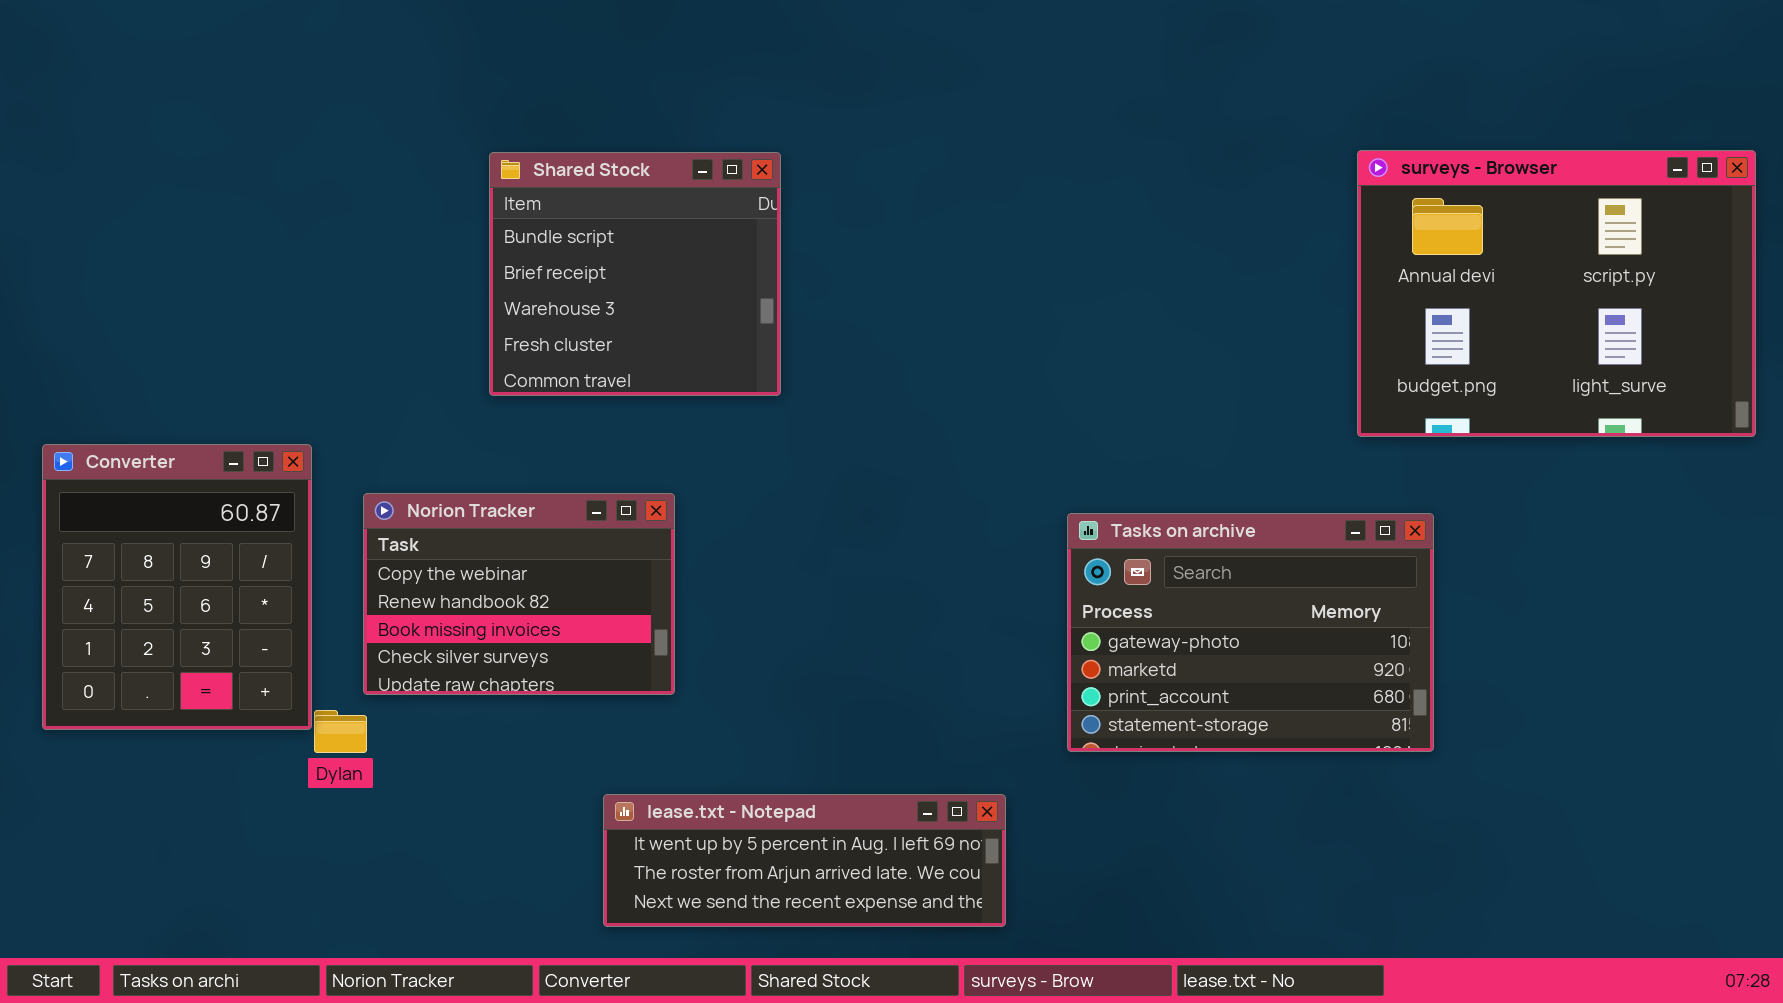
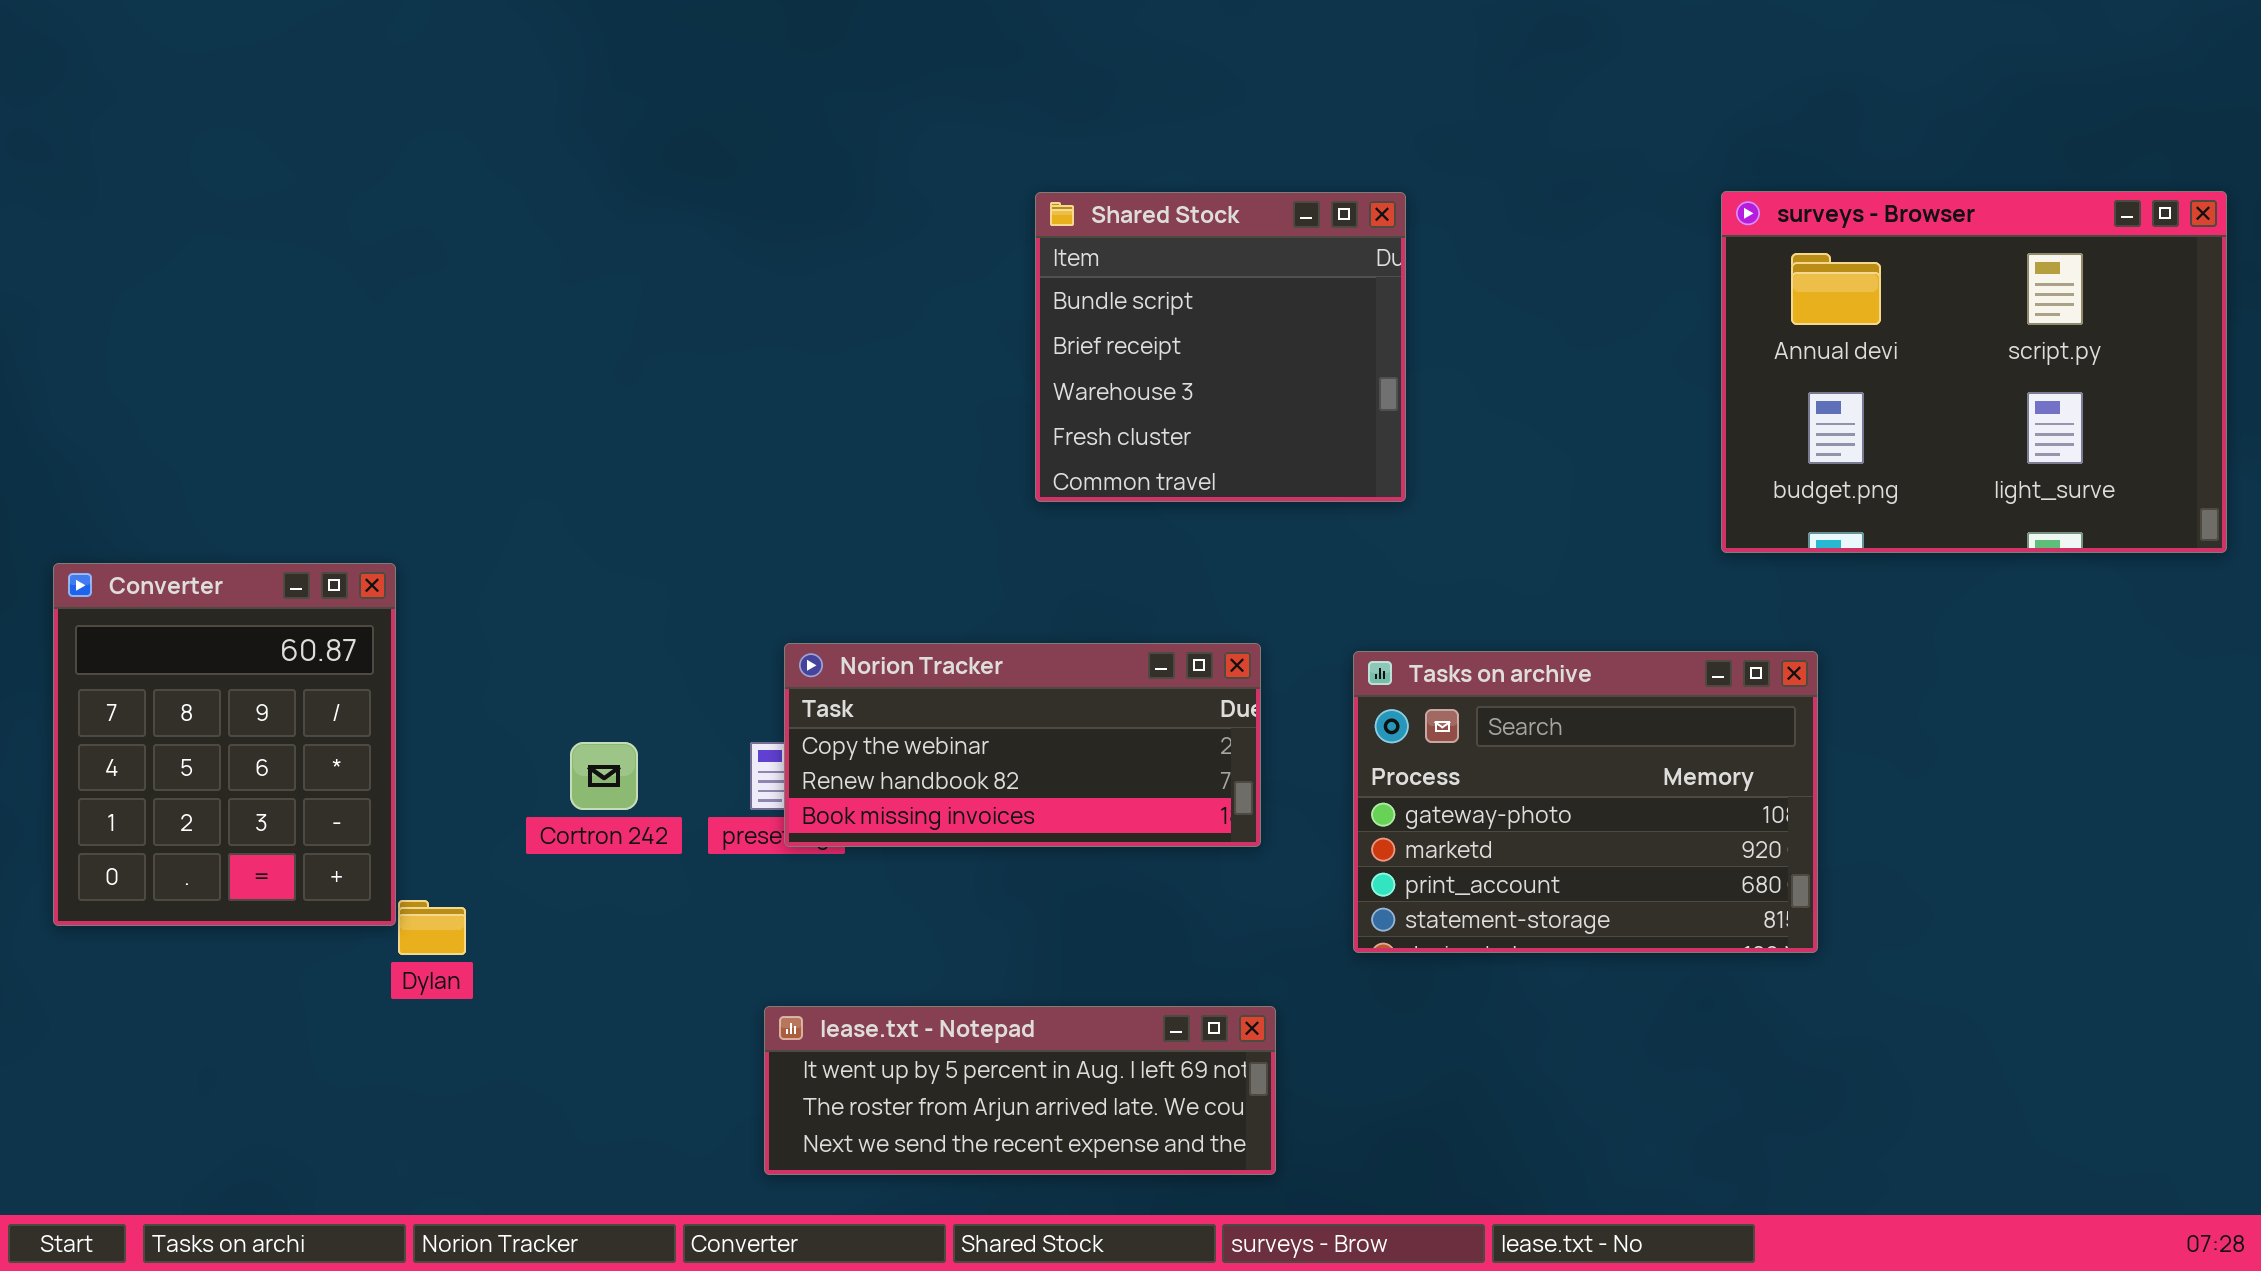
Shared Stock: [489,152,781,396] -> [1035,192,1406,502], moved
Norion Tracker: [363,493,675,695] -> [784,643,1261,847], moved, resized

